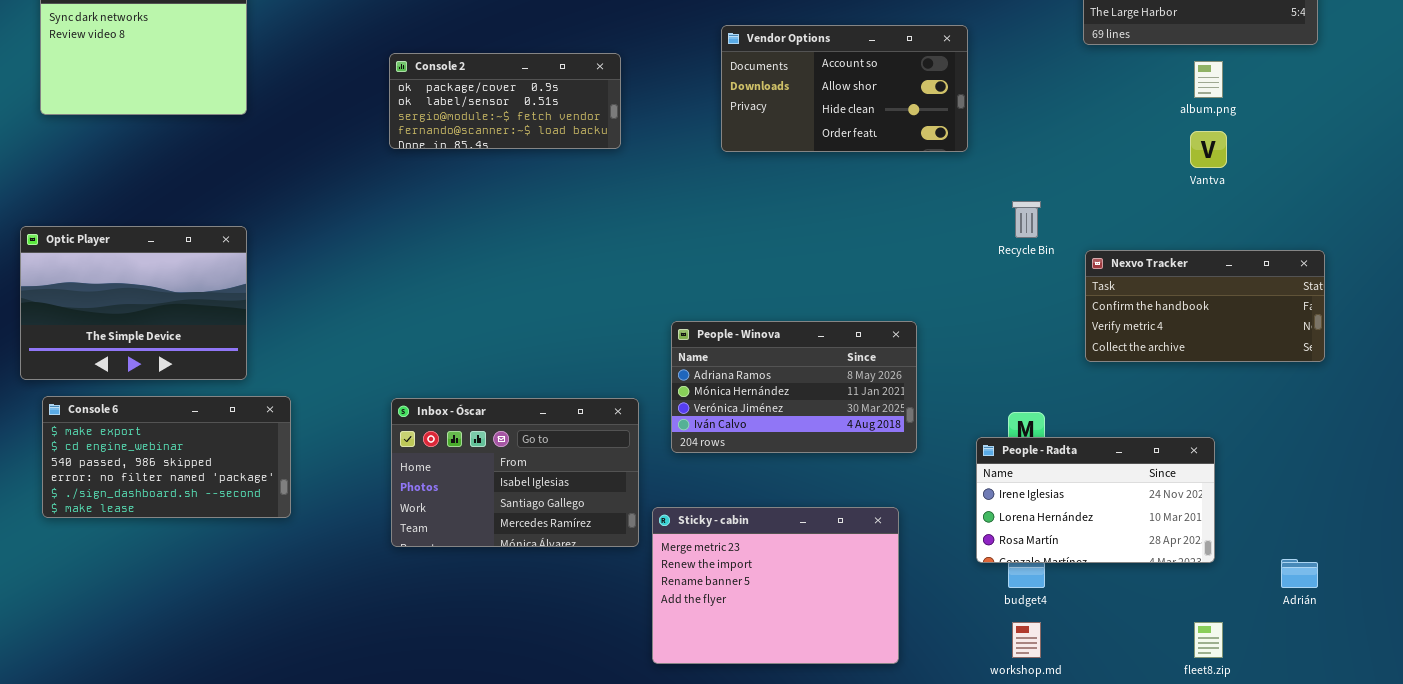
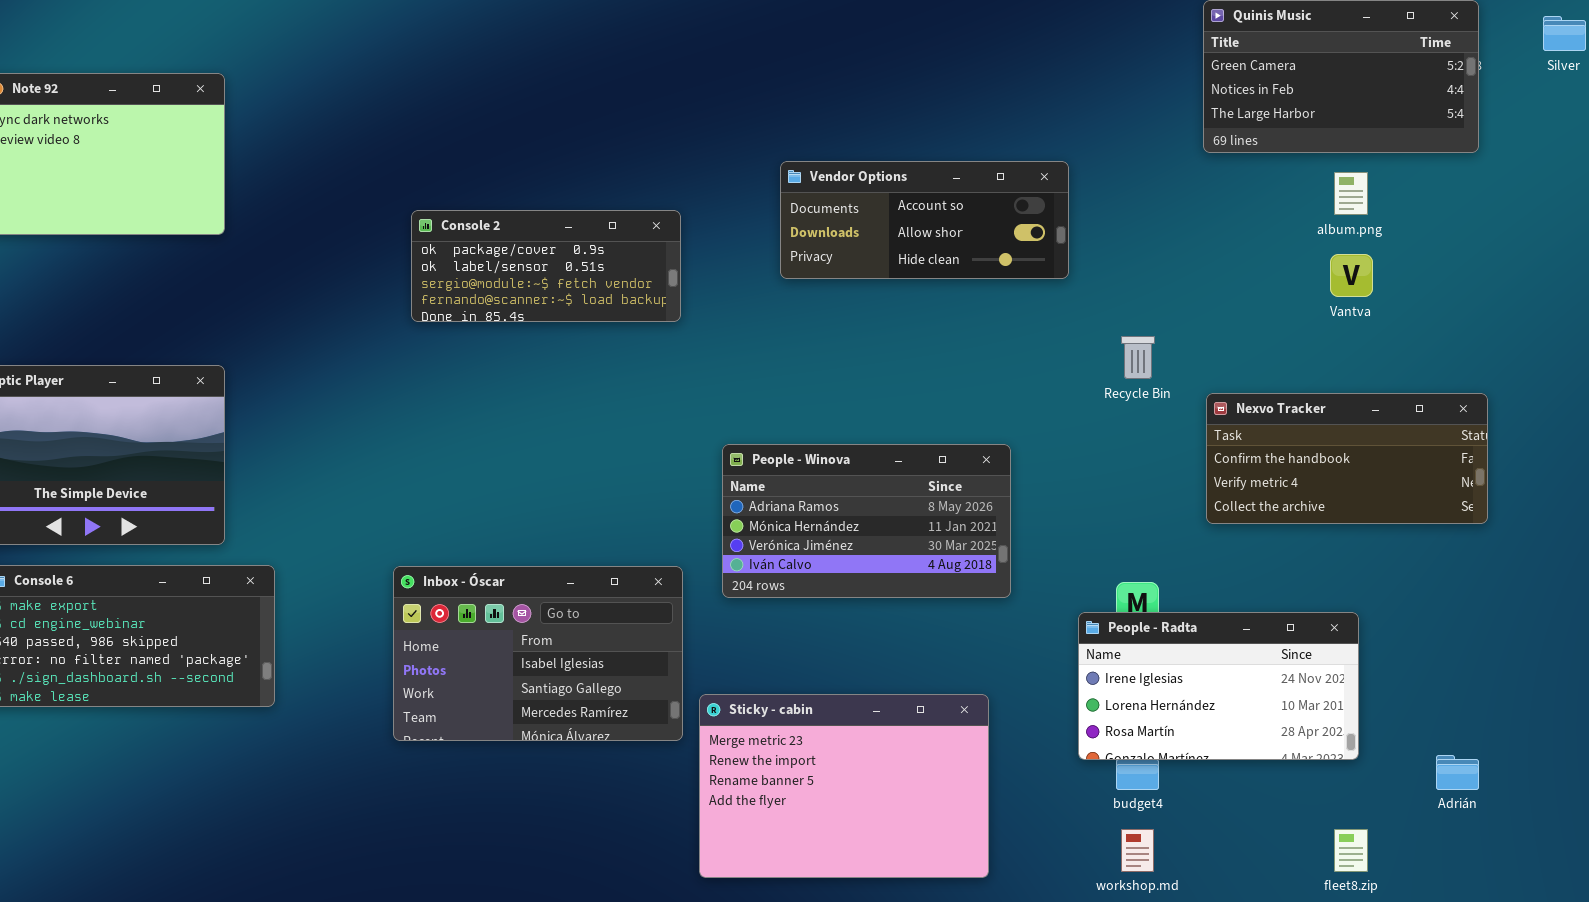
Vendor Options: [721,25,968,152] -> [780,161,1069,279], resized
Console 2: [389,53,621,149] -> [411,210,681,322], moved
People - Winova: [671,321,917,453] -> [722,444,1011,598], moved

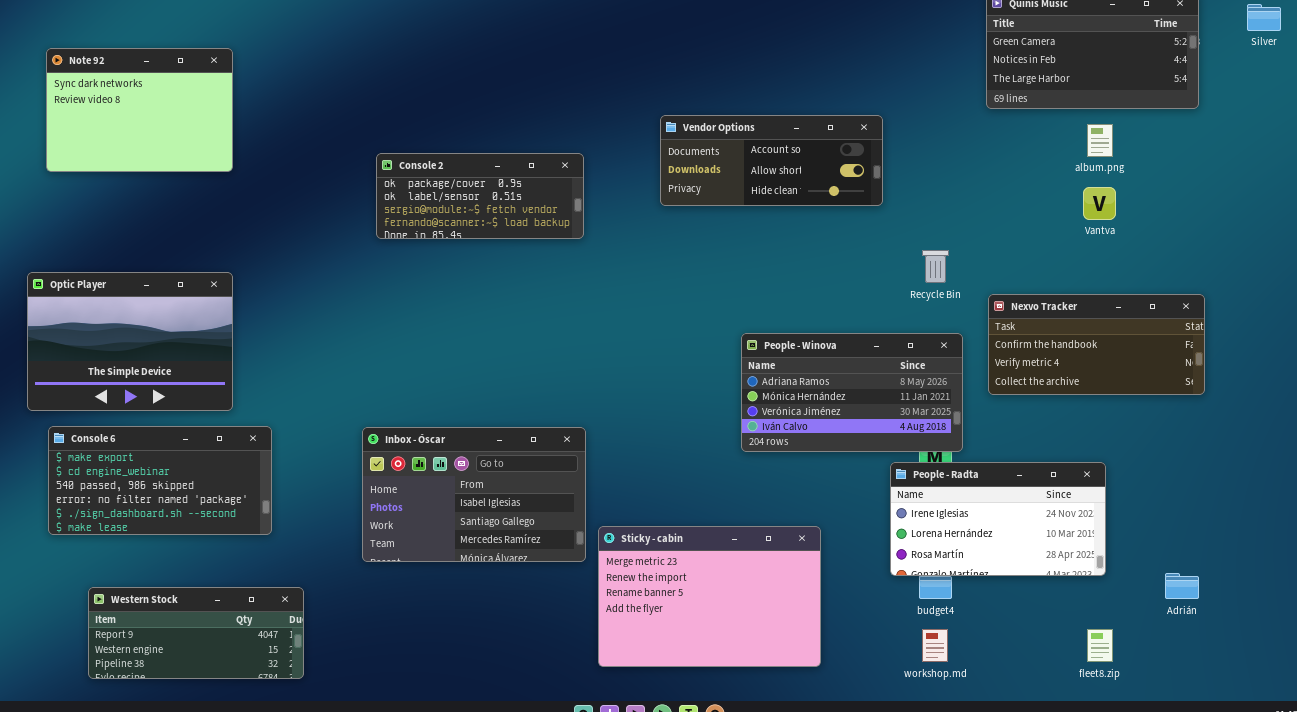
People - Winova: [722,444,1011,598] -> [741,333,963,452], moved
Western Stock: none -> [88,587,304,679], opened

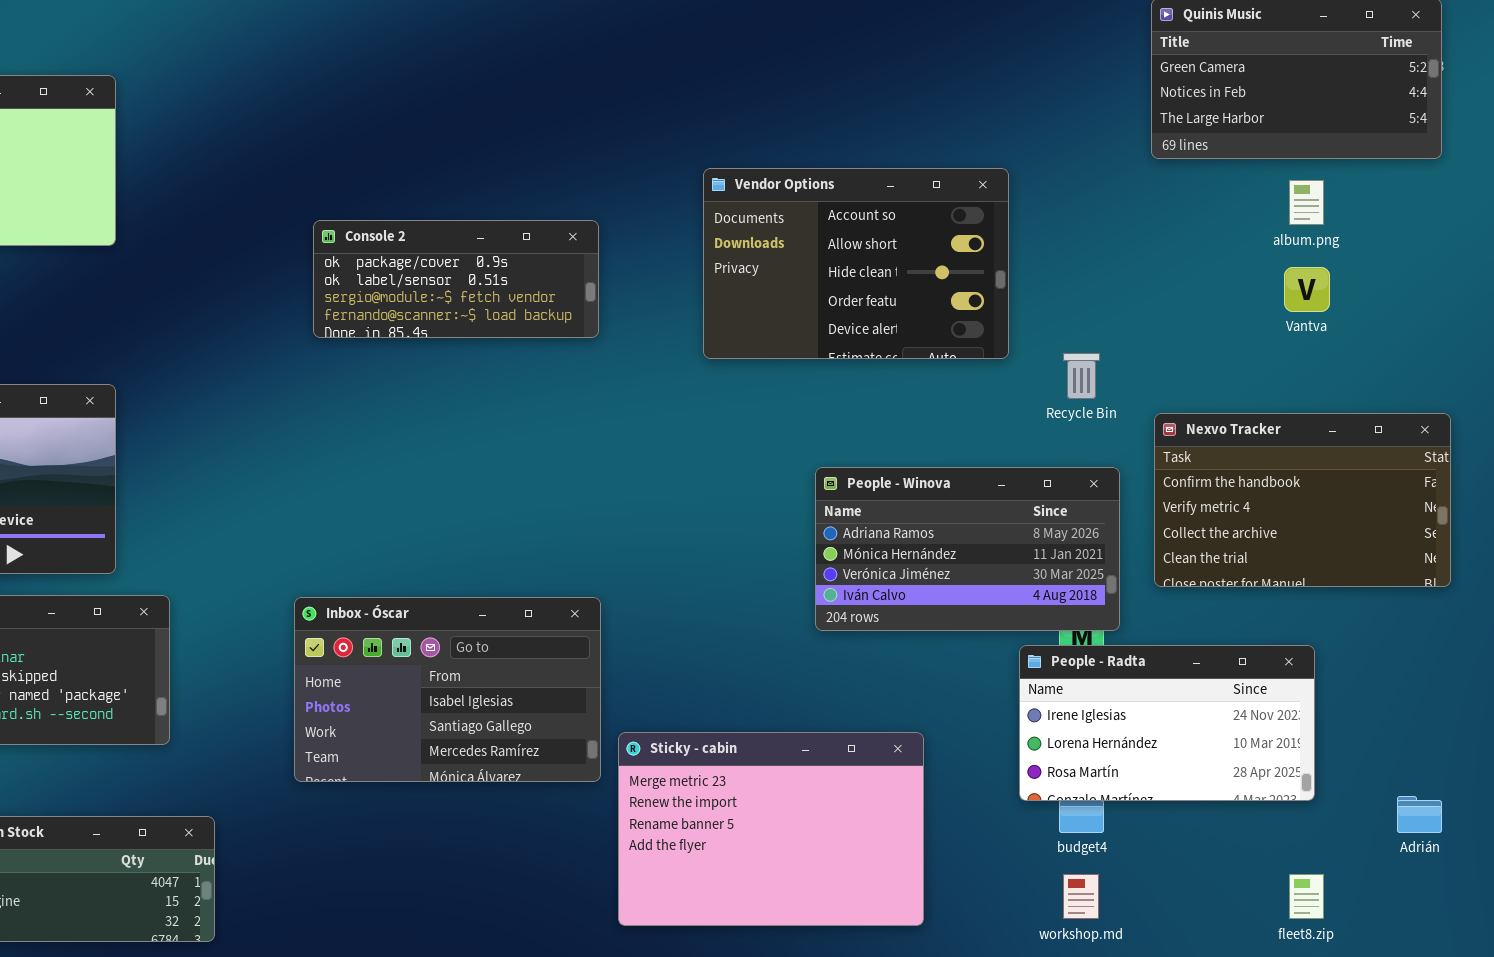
Vendor Options: [660,115,883,206] -> [703,168,1009,359], resized
Nexvo Tracker: [988,294,1205,395] -> [1154,413,1451,587], resized

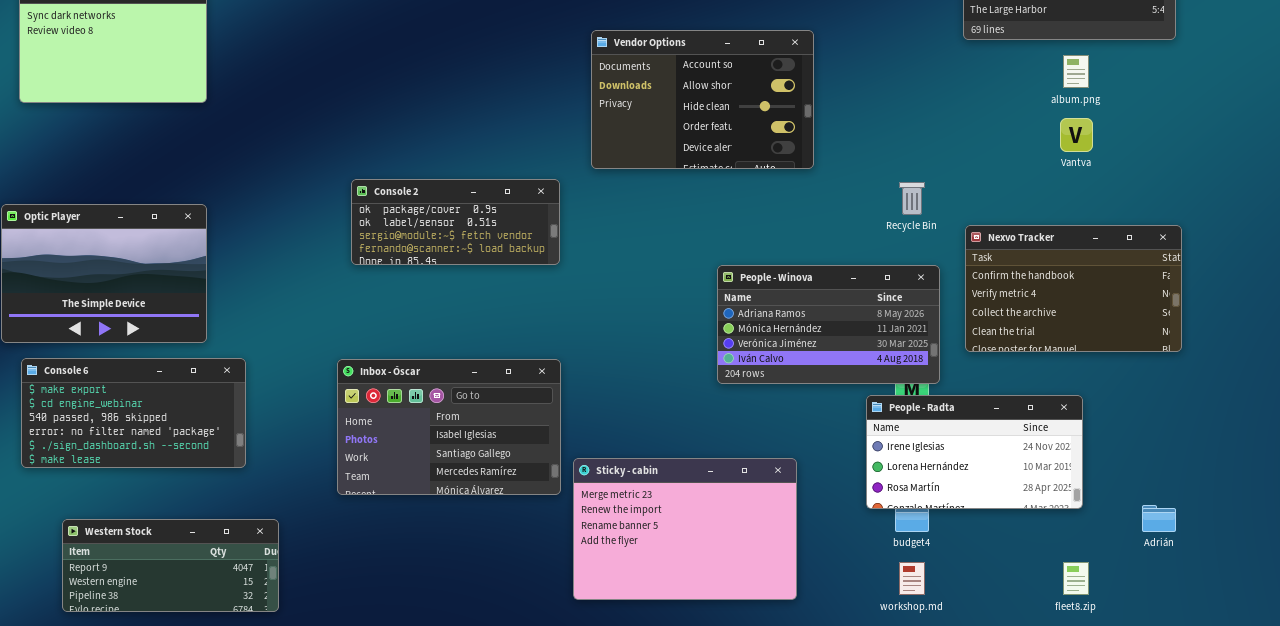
Vendor Options: [703,168,1009,359] -> [591,30,814,169], moved
Console 2: [313,220,599,338] -> [351,179,560,265], moved

